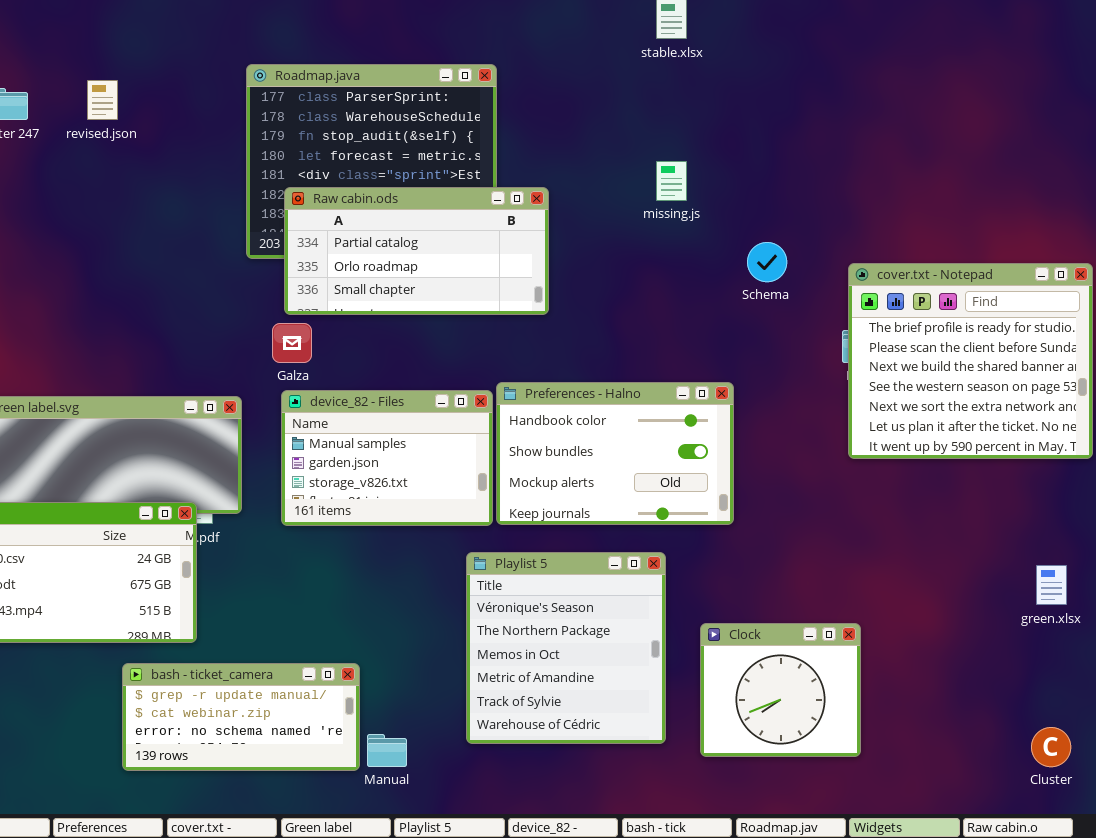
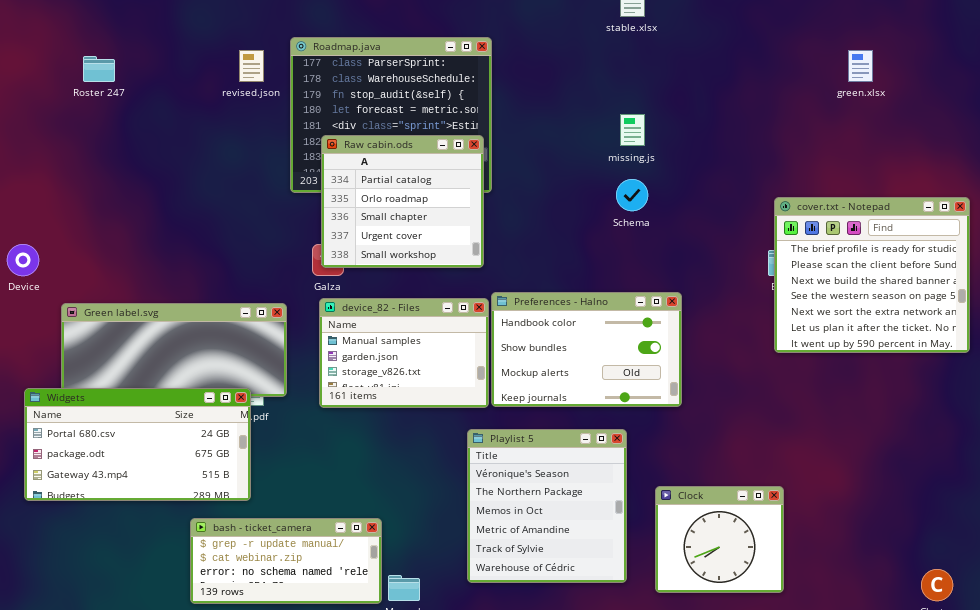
revised.json: [87,80,118,120] -> [239,50,264,82], moved
Raw cabin.ods: [284,187,549,315] -> [321,135,484,268], resized
Schema: [747,242,787,282] -> [616,179,648,211], moved
green.xlsx: [1036,565,1067,605] -> [848,50,873,82], moved

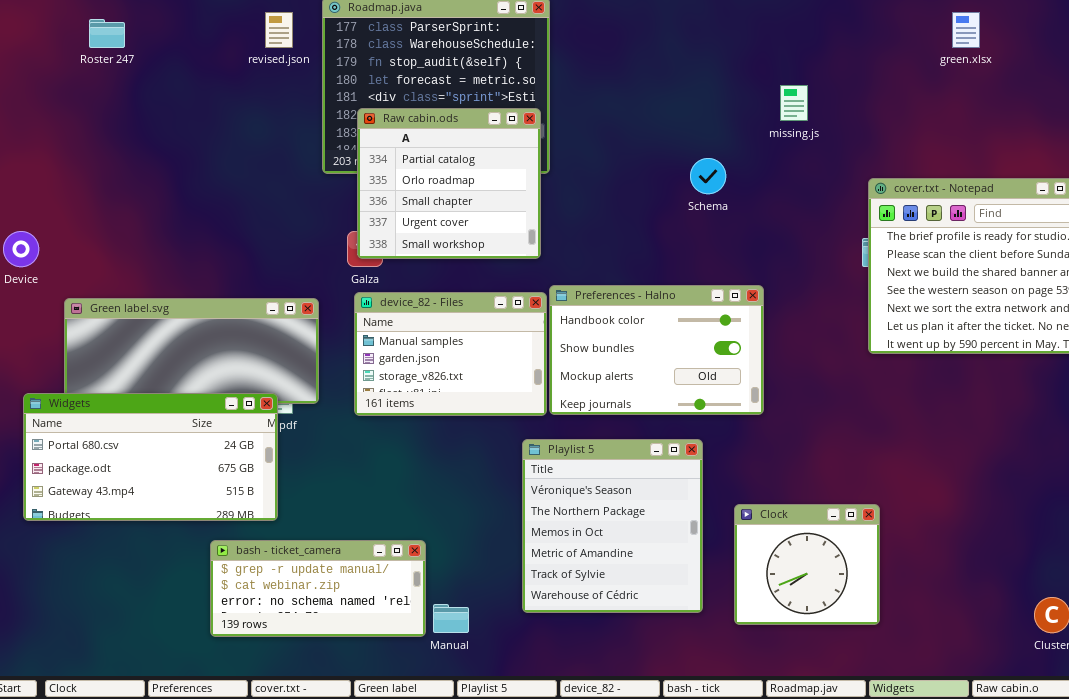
missing.js: [620,114,645,146] -> [780,85,808,121], moved

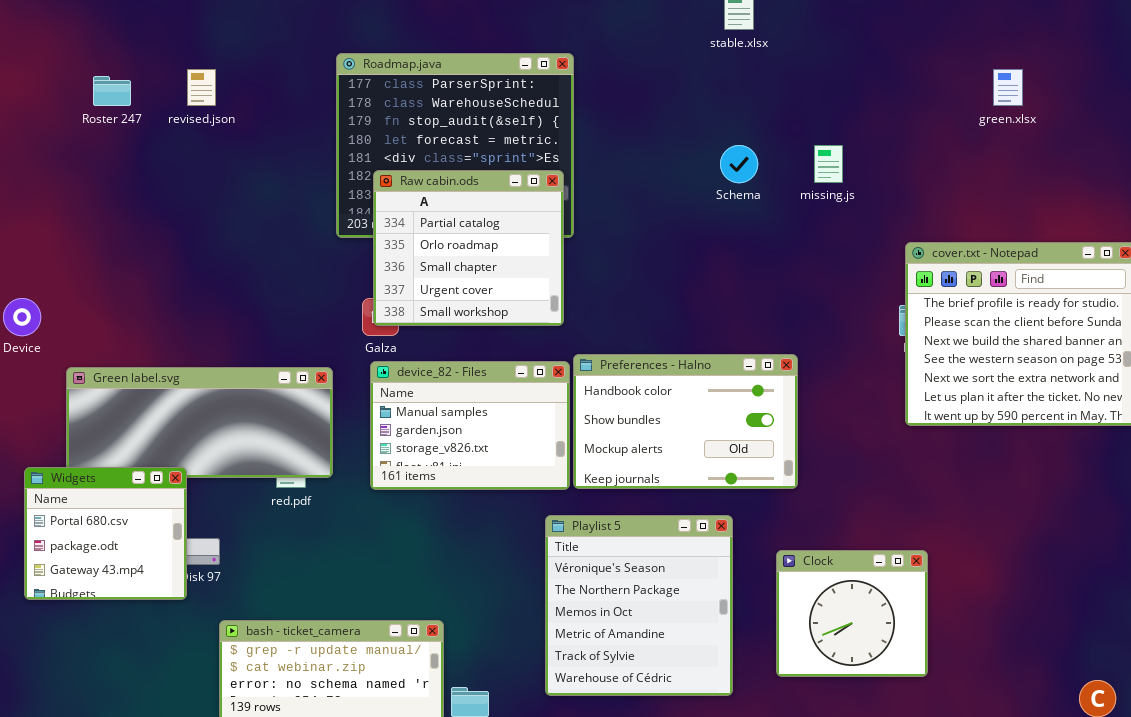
revised.json: [265,12,293,48] -> [187,69,216,106], moved
Schema: [690,158,726,194] -> [720,145,758,183], moved
Widgets: [23,393,278,521] -> [24,467,187,600], resized
Clock: [734,504,880,625] -> [776,550,928,677], moved

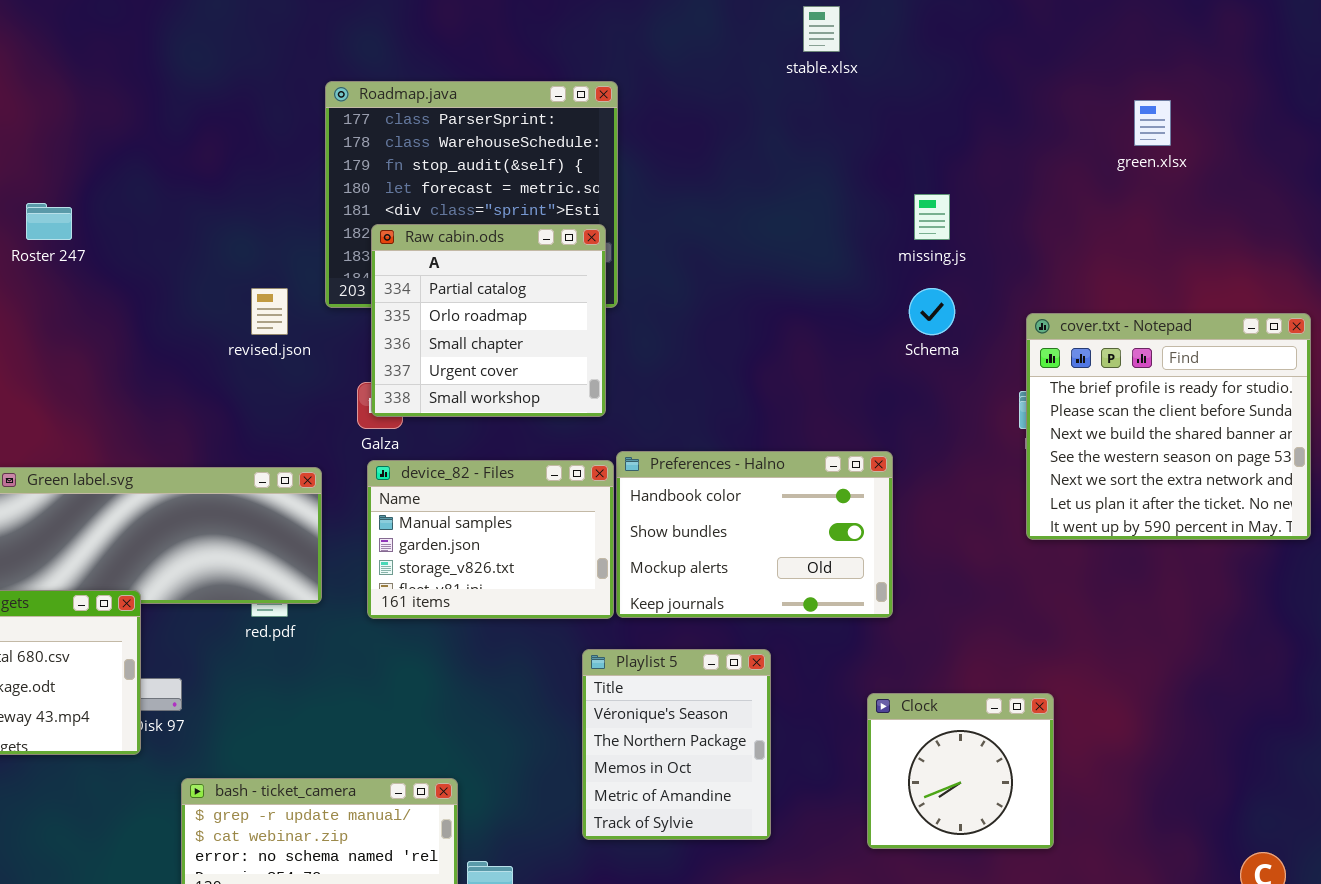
revised.json: [187,69,216,106] -> [251,288,288,335], moved
Roster 247: [93,76,131,106] -> [26,203,72,240], moved
Schema: [720,145,758,183] -> [909,288,955,335], moved
Playlist 5: [545,515,733,696] -> [582,649,771,840], resized

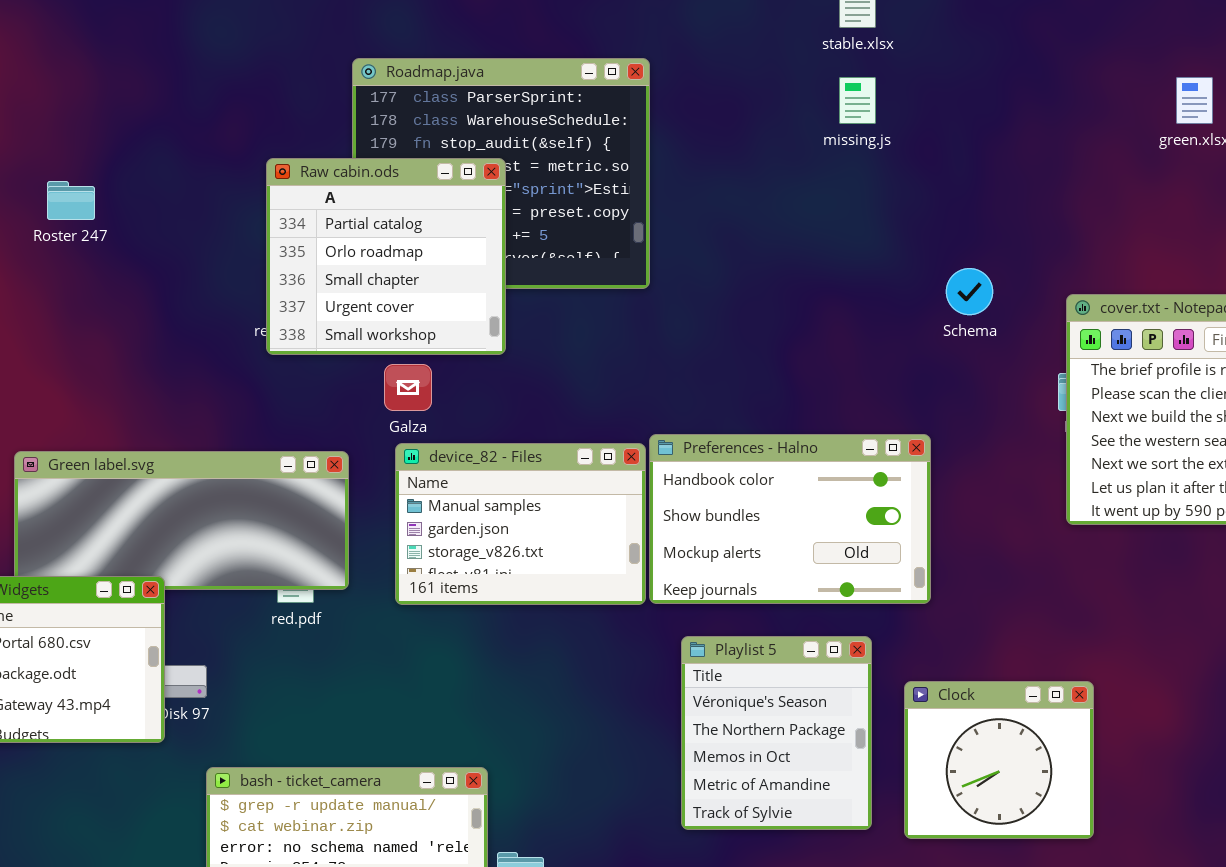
missing.js: [914,194,950,240] -> [839,77,876,124], moved
Raw cabin.ods: [371,224,606,417] -> [266,158,506,355], moved
Playlist 5: [582,649,771,840] -> [681,636,872,830], moved

